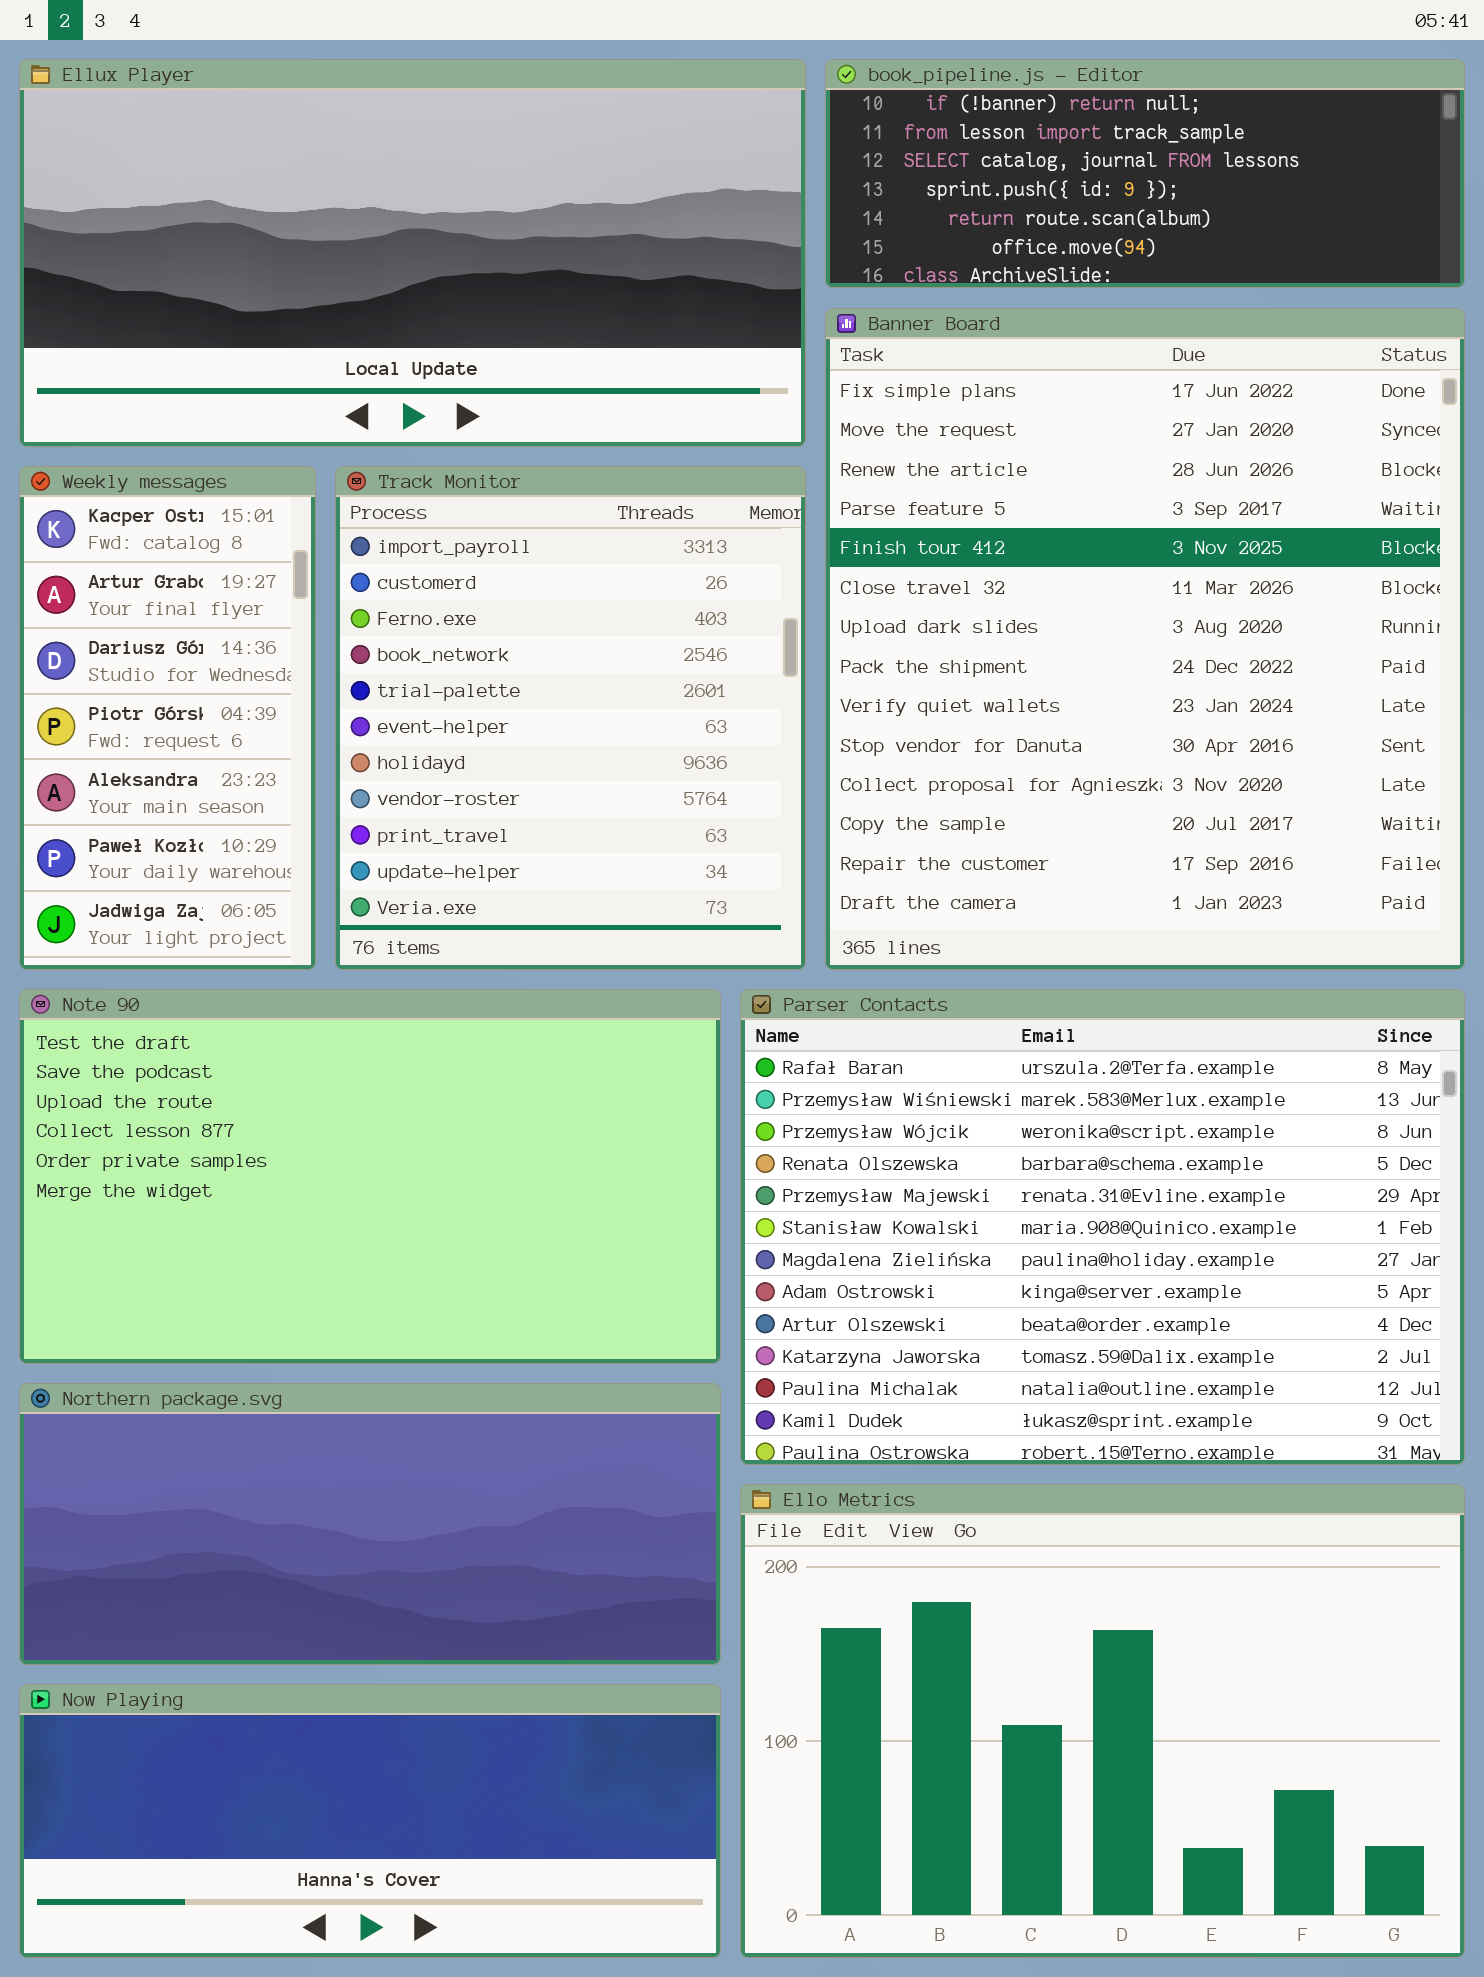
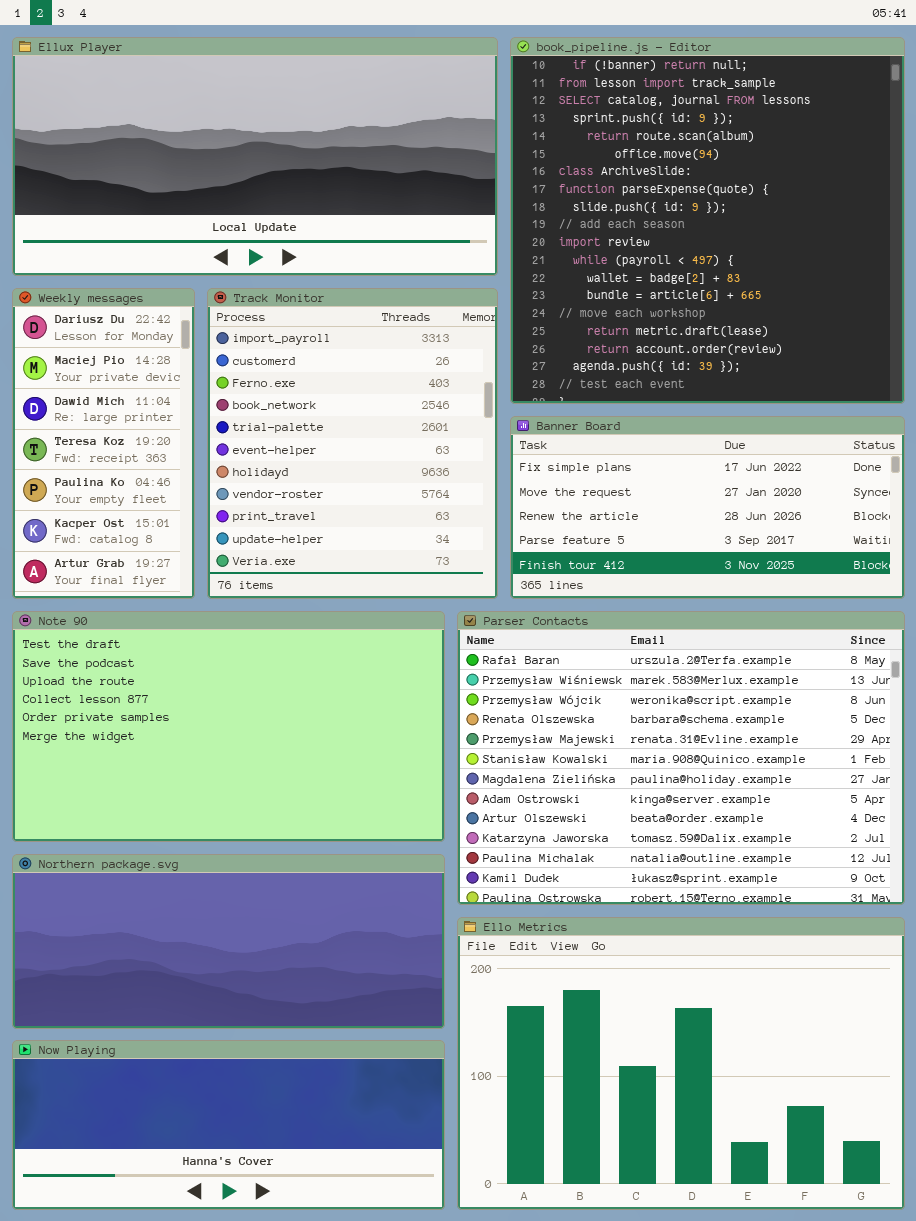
book_pipeline.js - Editor: [825,59,1465,288] -> [510,37,905,404], resized
Banner Board: [825,308,1465,970] -> [510,416,905,599], resized
Weekly messages: [19,466,316,970] -> [12,288,195,599], scrolled up 5 rows

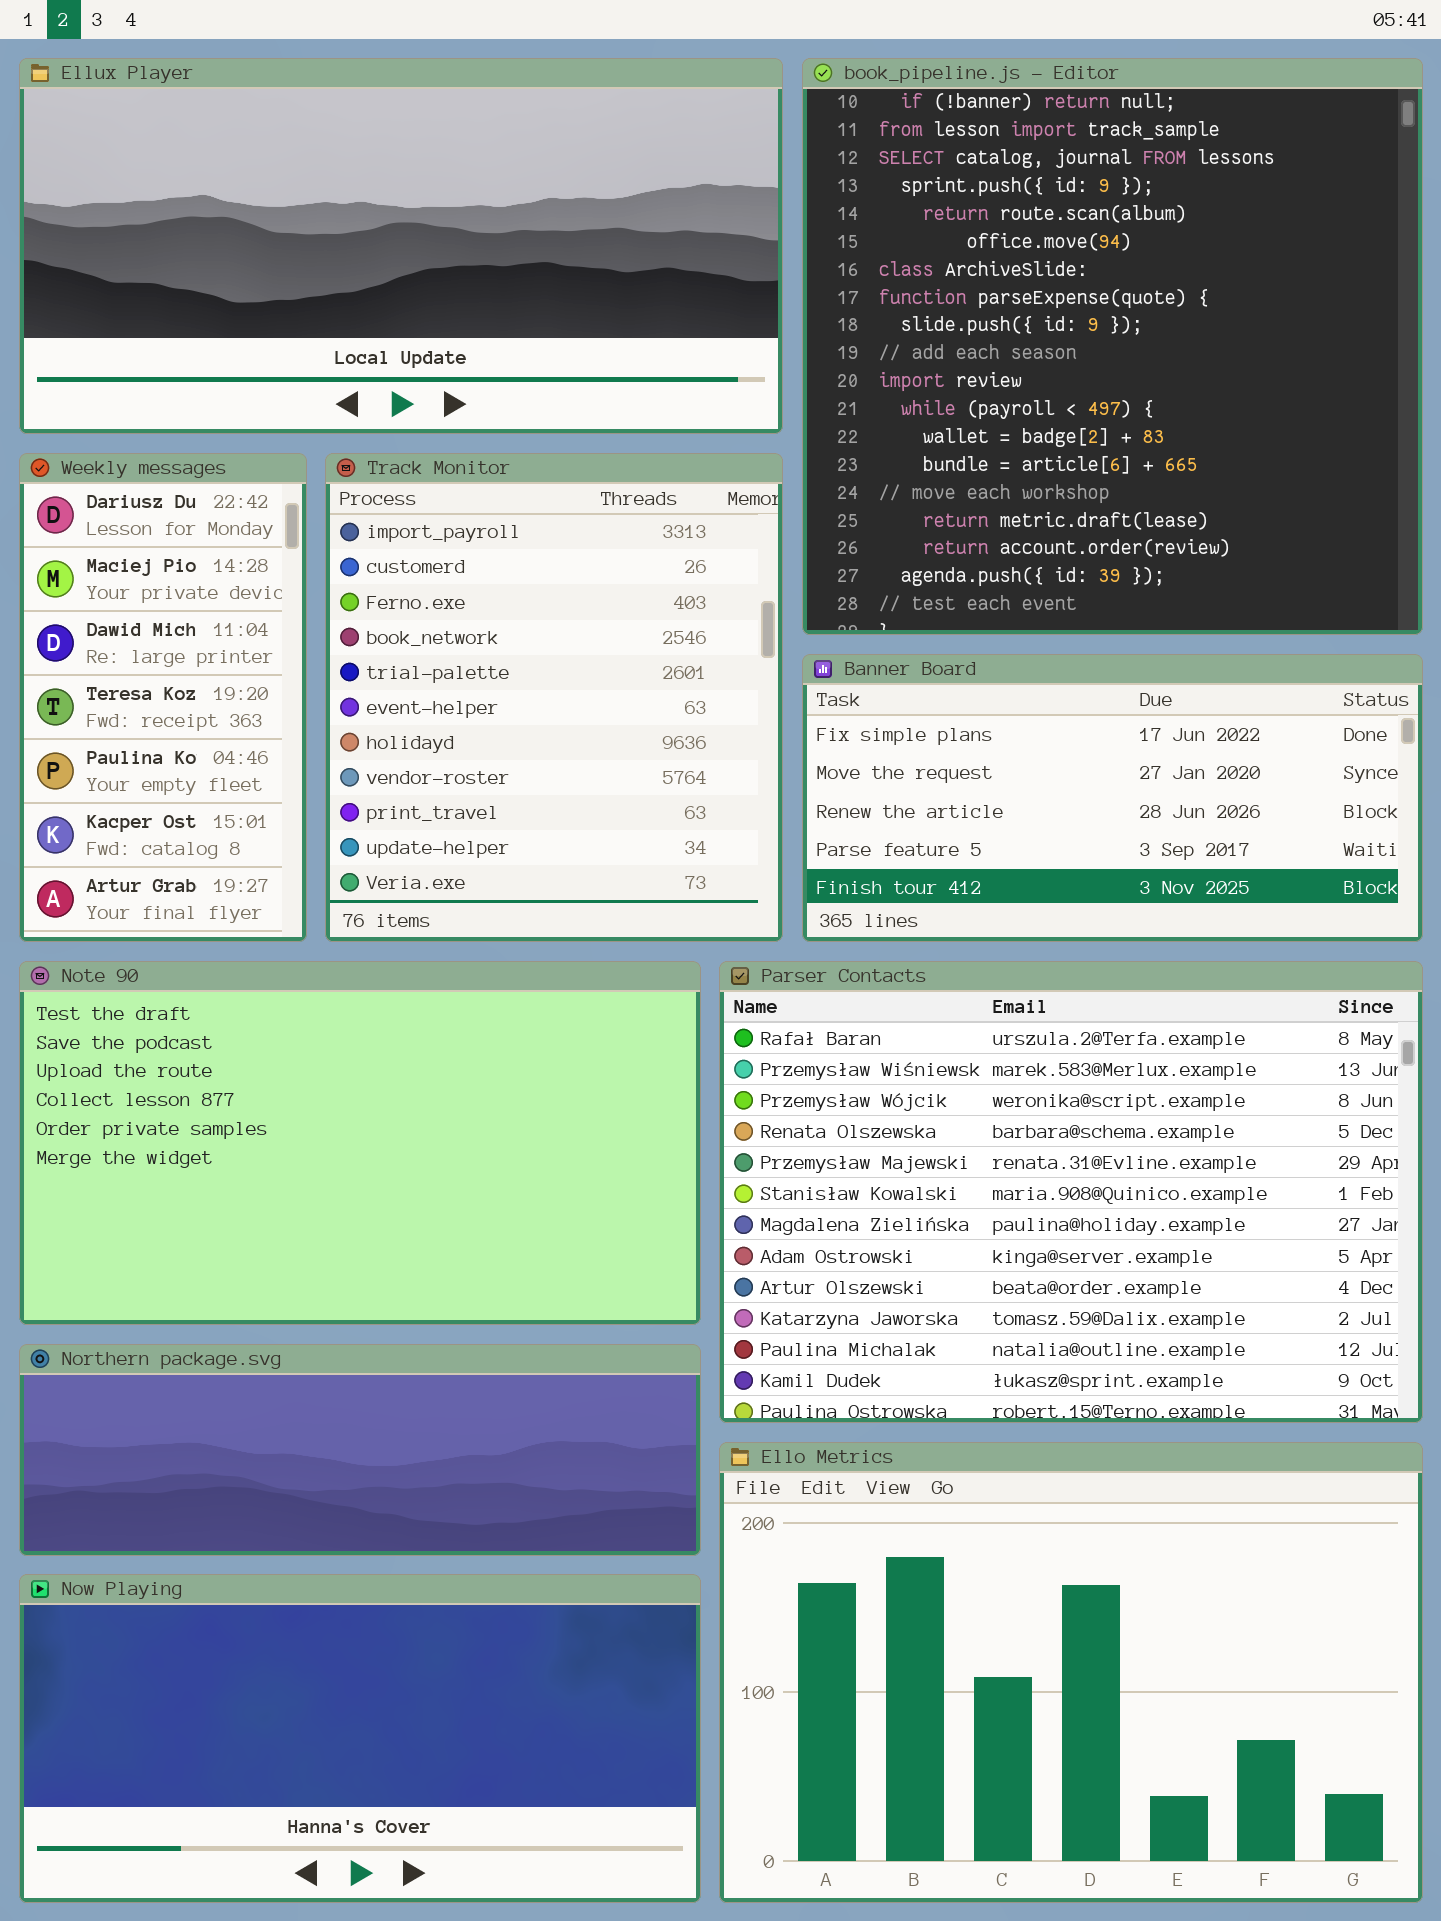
Northern package.svg: [12,854,445,1029] -> [19,1344,701,1556], resized
Now Playing: [12,1040,445,1210] -> [19,1574,701,1903], resized

